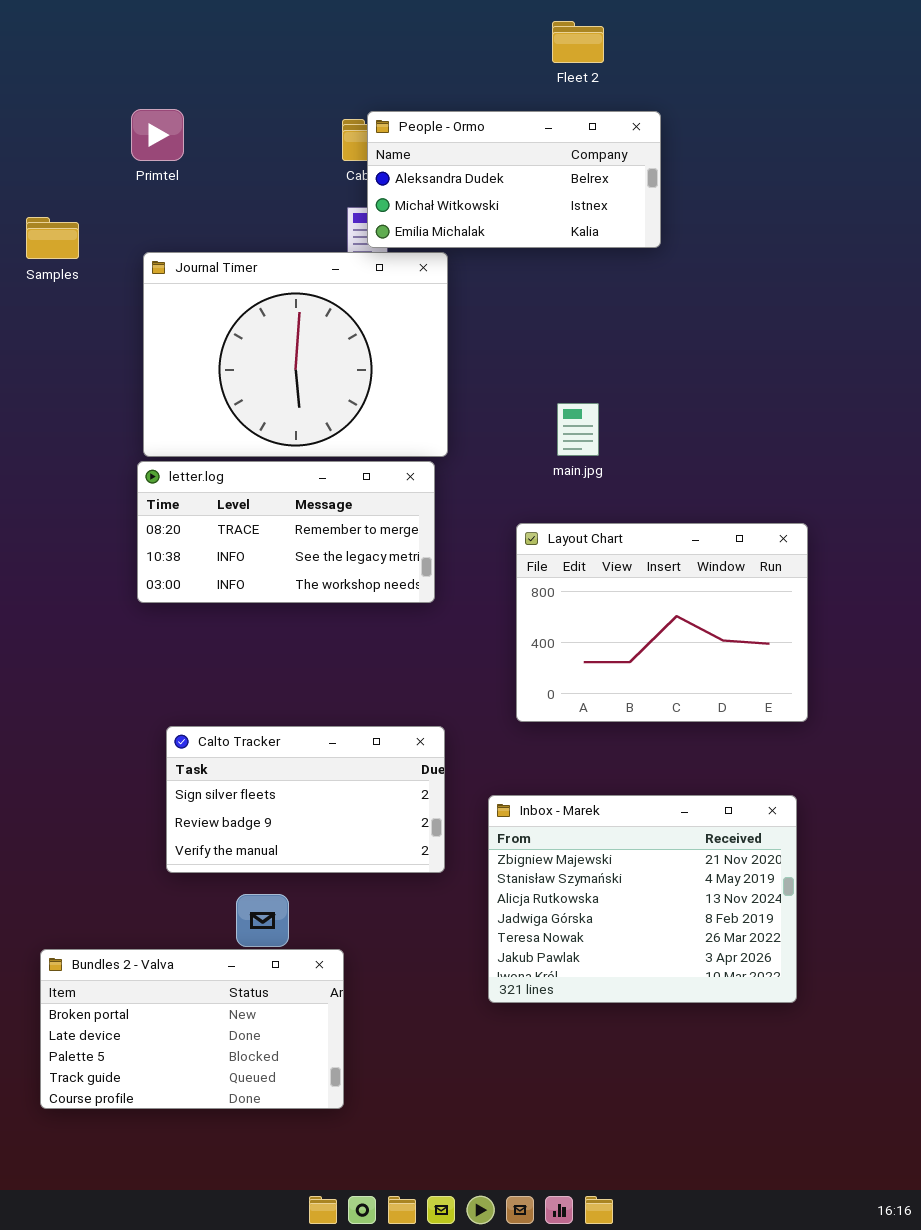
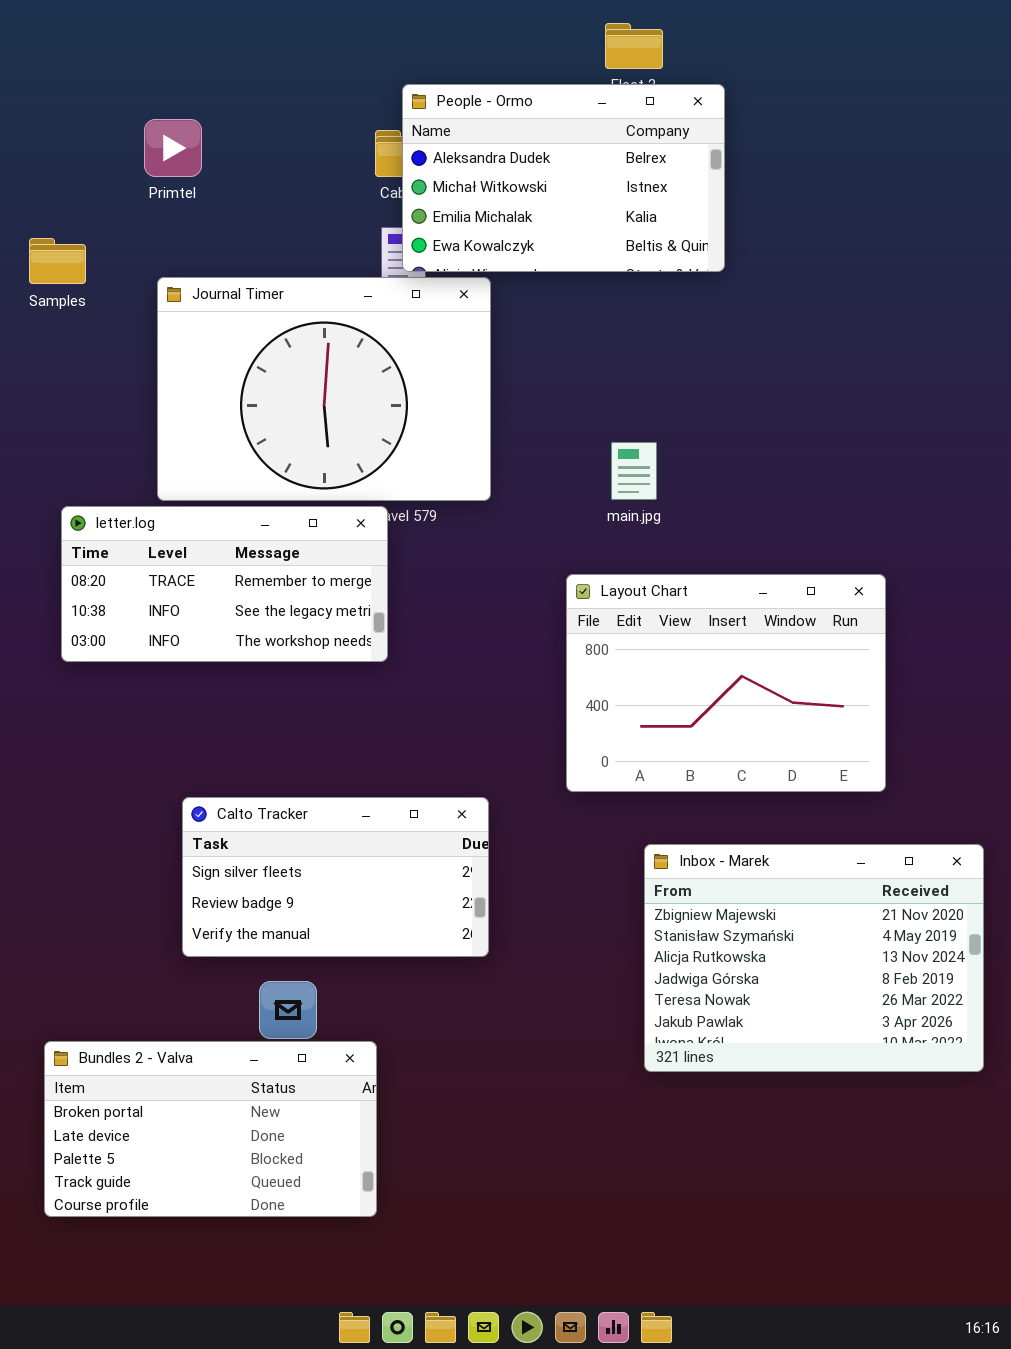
People - Ormo: [367,111,661,248] -> [402,84,725,272], resized
letter.log: [137,461,435,603] -> [61,506,388,662], moved
Inbox - Marek: [488,795,797,1003] -> [644,844,984,1072], moved

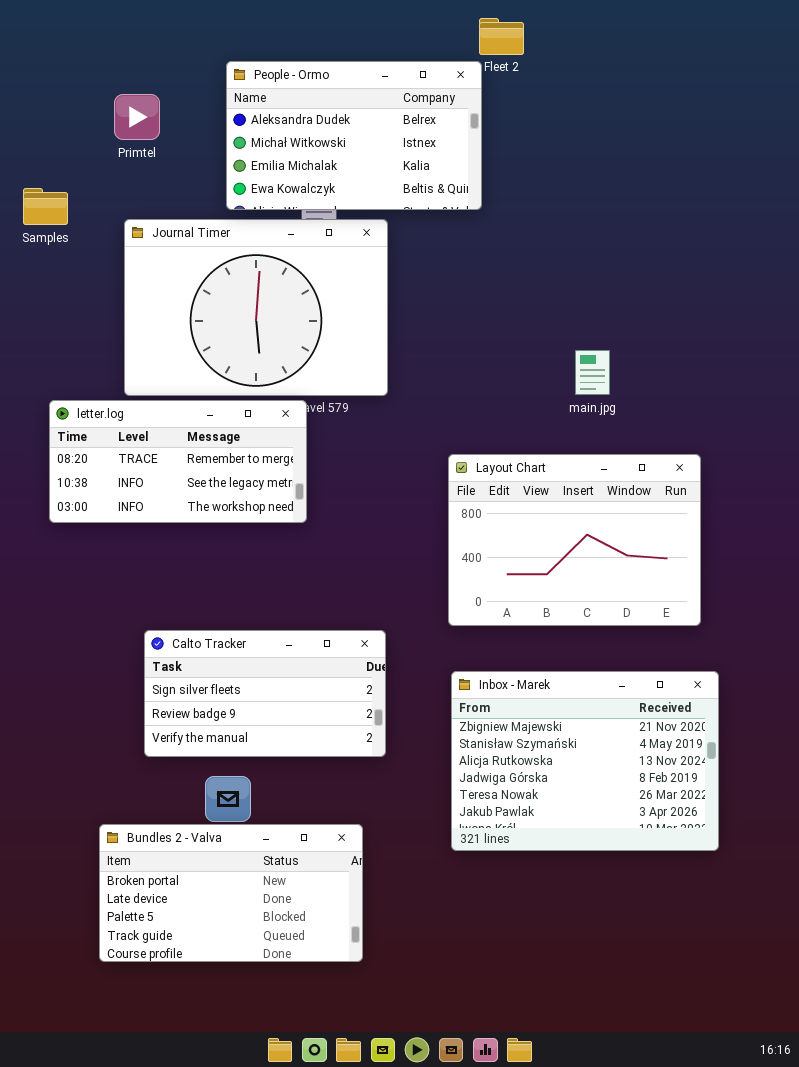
People - Ormo: [402,84,725,272] -> [226,61,482,210], moved
main.jpg: [611,442,657,500] -> [575,350,610,395], moved
Inbox - Marek: [644,844,984,1072] -> [451,671,719,851], moved
Bundles 2 - Valva: [44,1041,377,1217] -> [99,824,363,962], moved

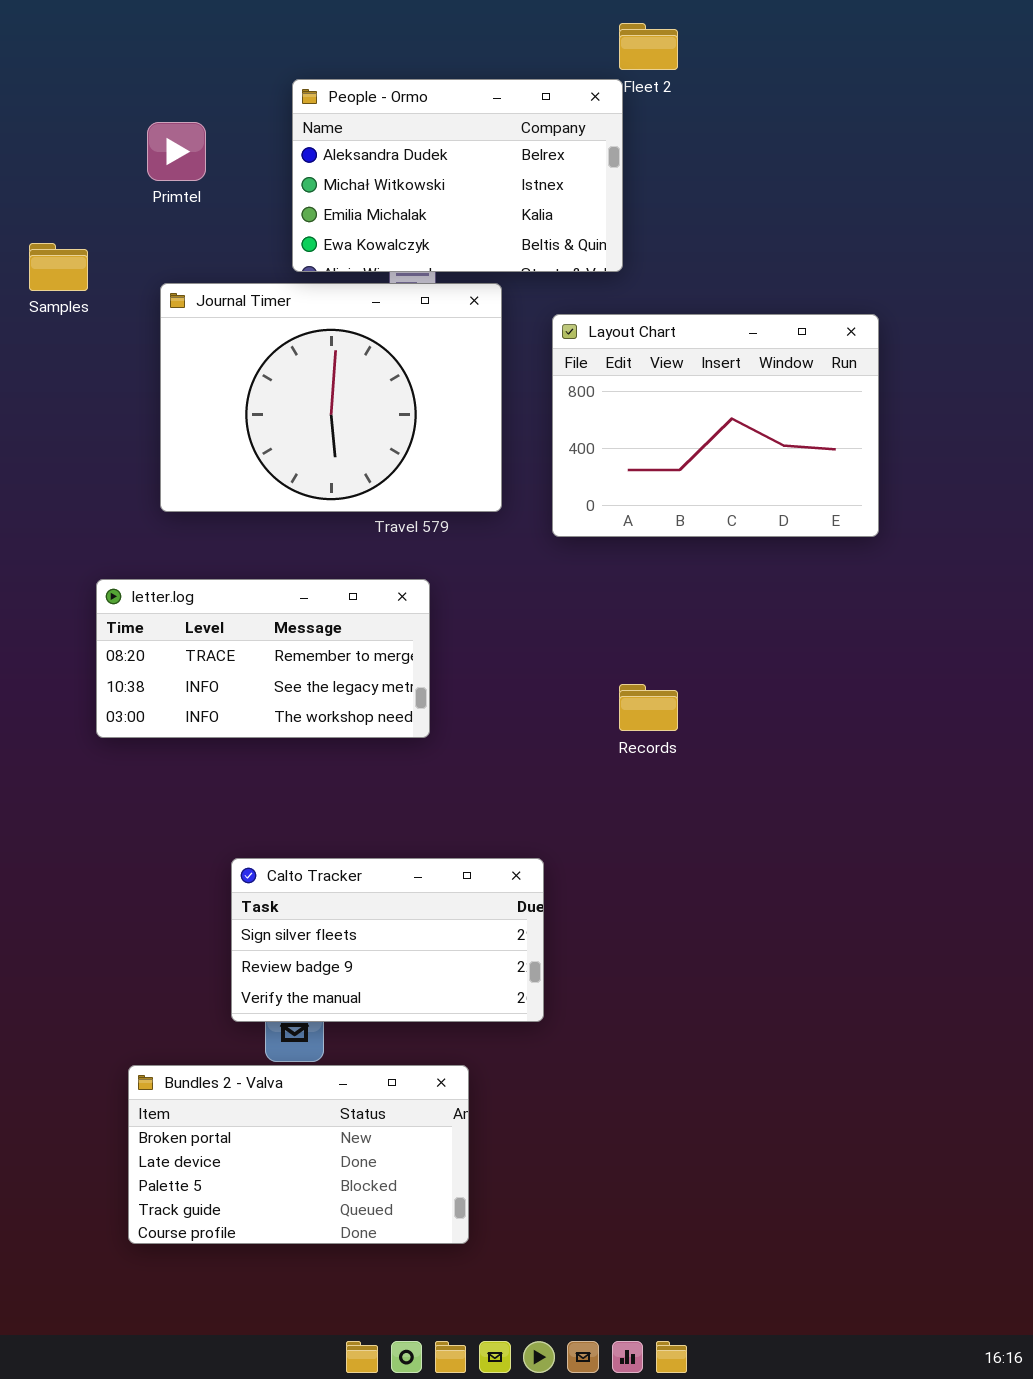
letter.log: [49,400,307,523] -> [96,579,430,738], moved
Layout Chart: [448,454,701,626] -> [552,314,879,537], moved
Calto Tracker: [144,630,386,757] -> [231,858,544,1022], moved
Inbox - Marek: [451,671,719,851] -> none, closed

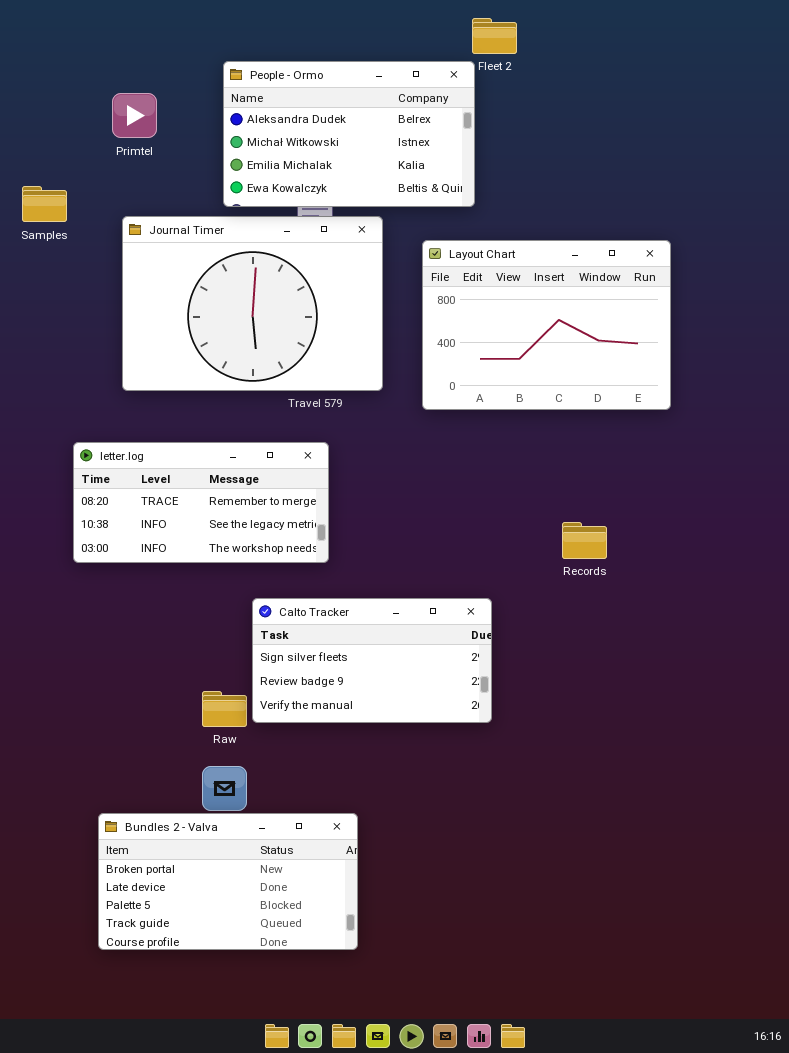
Records: [619,684,678,731] -> [562,522,607,559], moved
Calto Tracker: [231,858,544,1022] -> [252,598,492,723], moved

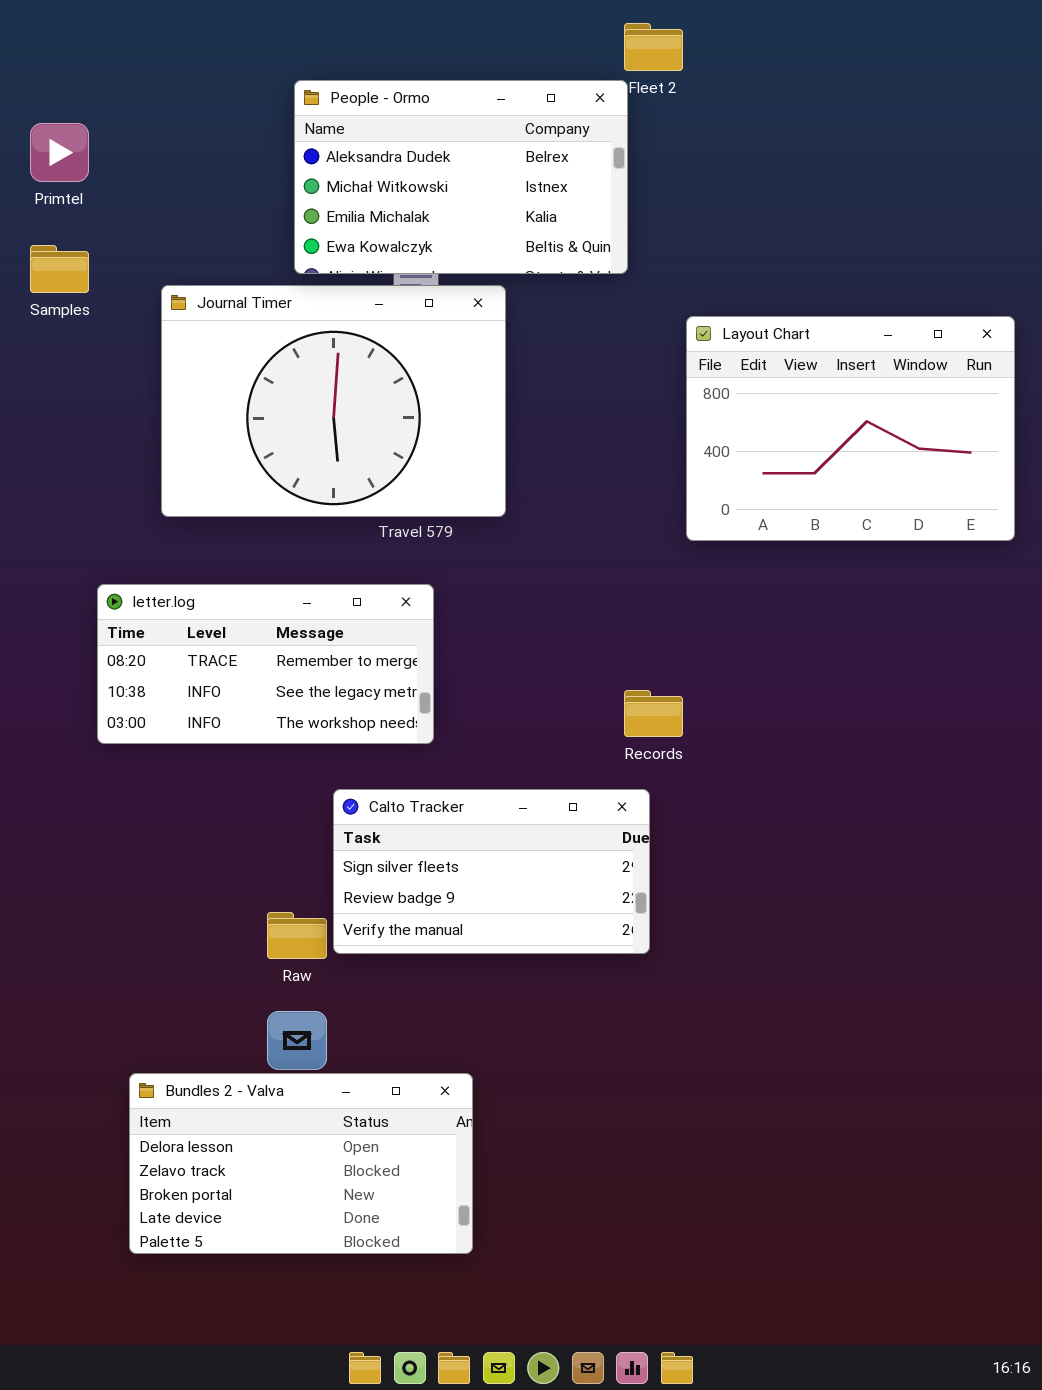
Primtel: [112,93,157,138] -> [30,123,89,182], moved
Layout Chart: [422,240,671,410] -> [686,316,1015,541], moved
Records: [562,522,607,559] -> [624,690,683,737], moved
Bundles 2 - Valva: [98,813,358,950] -> [129,1073,473,1254], scrolled up 2 rows

